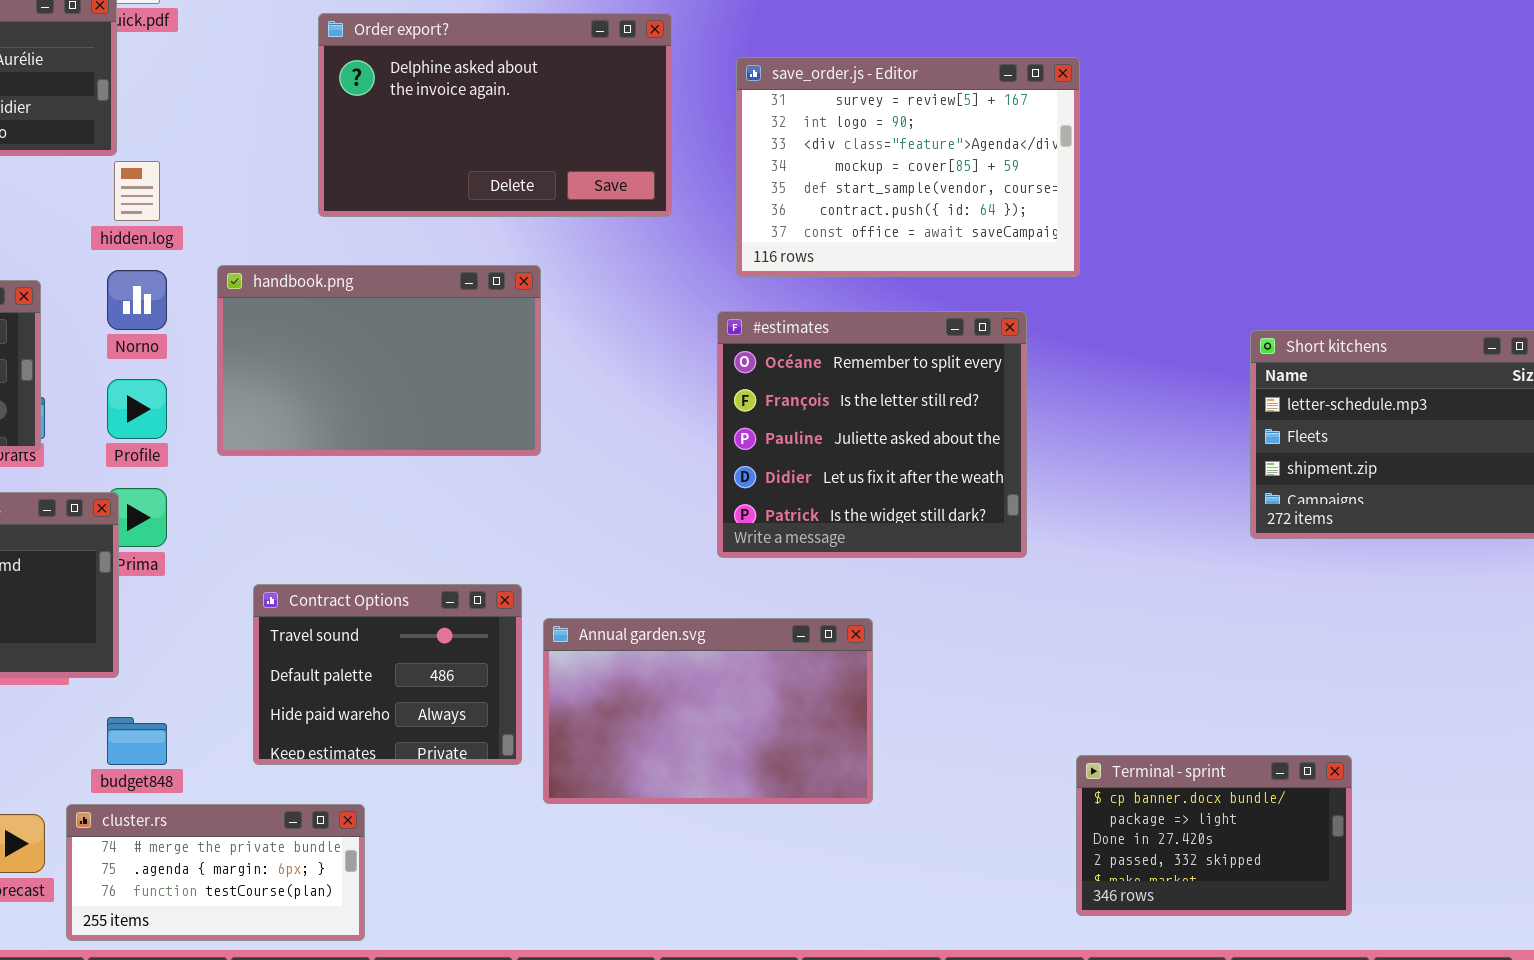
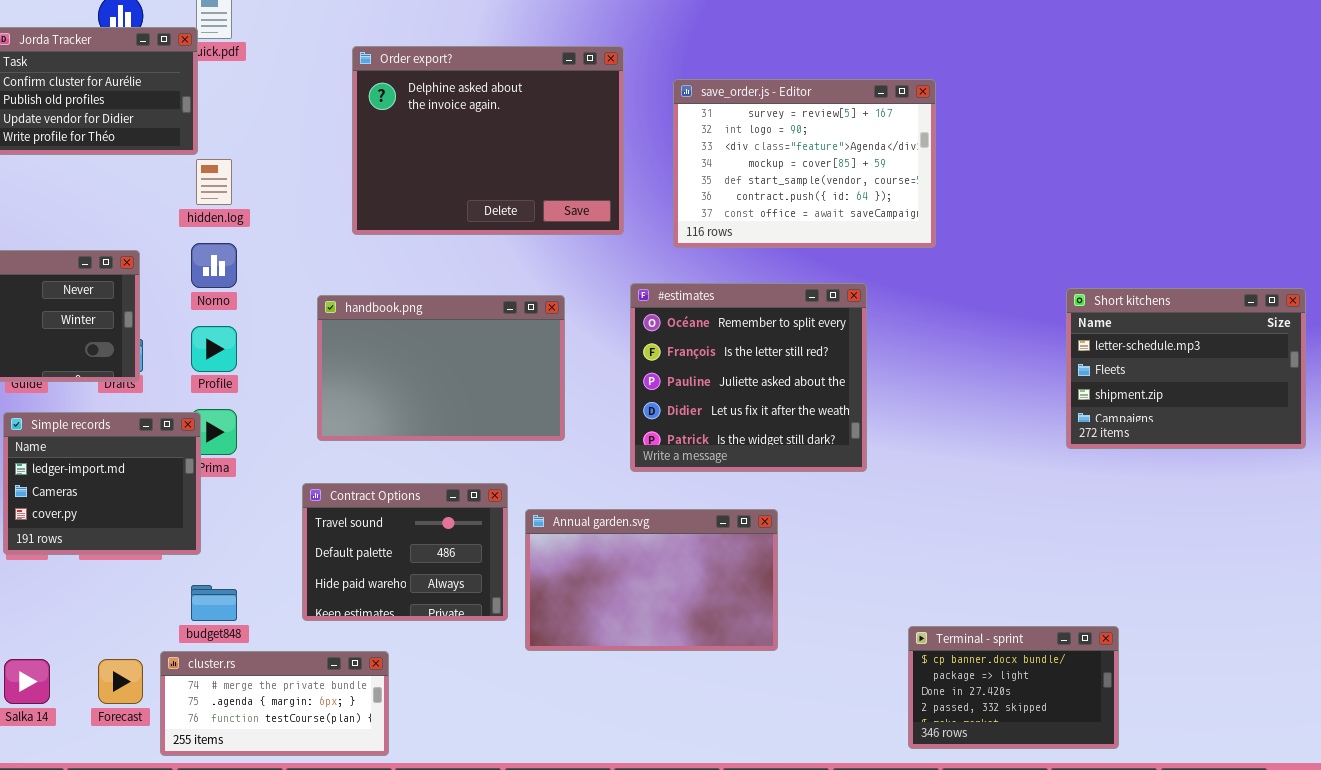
Order export?: [318,13,672,217] -> [352,46,624,235], resized
handbook.png: [217,265,541,456] -> [317,295,565,441], moved
#estimates: [717,311,1027,558] -> [630,283,867,472], moved
Terminal - sprint: [1076,755,1352,916] -> [908,626,1119,749], moved

